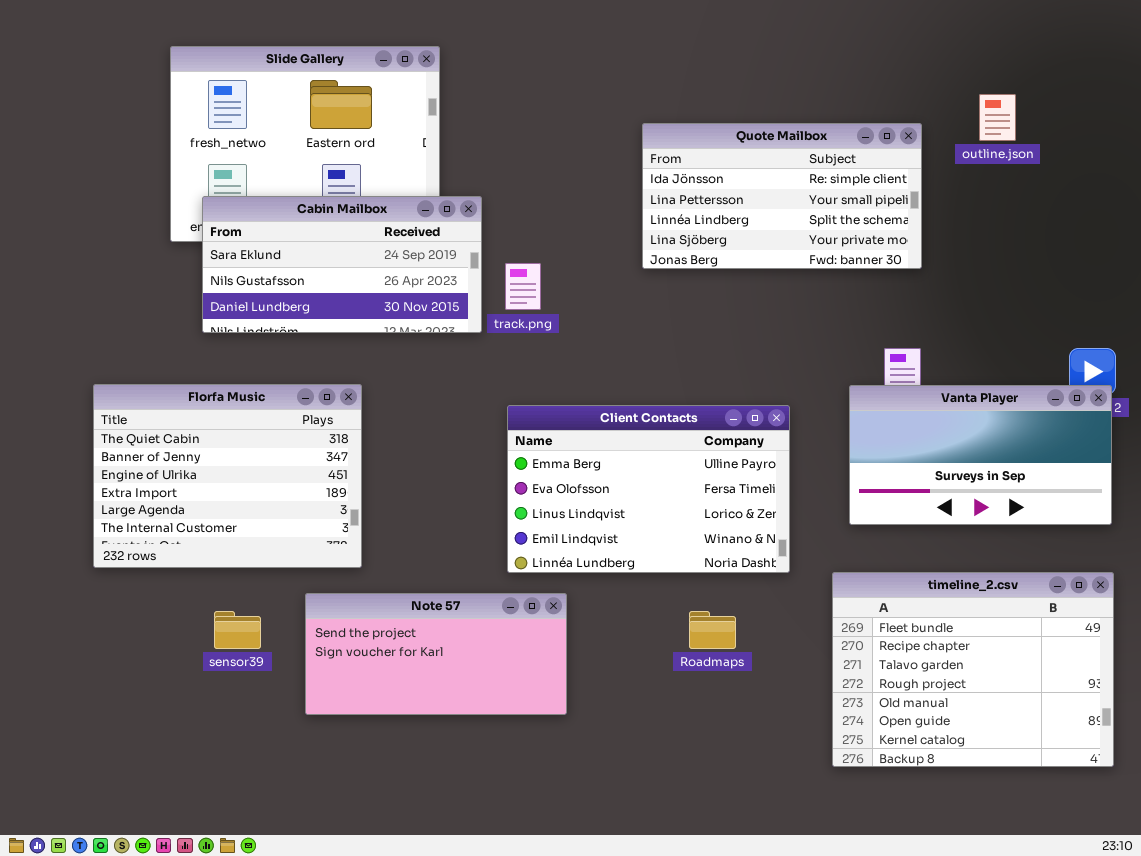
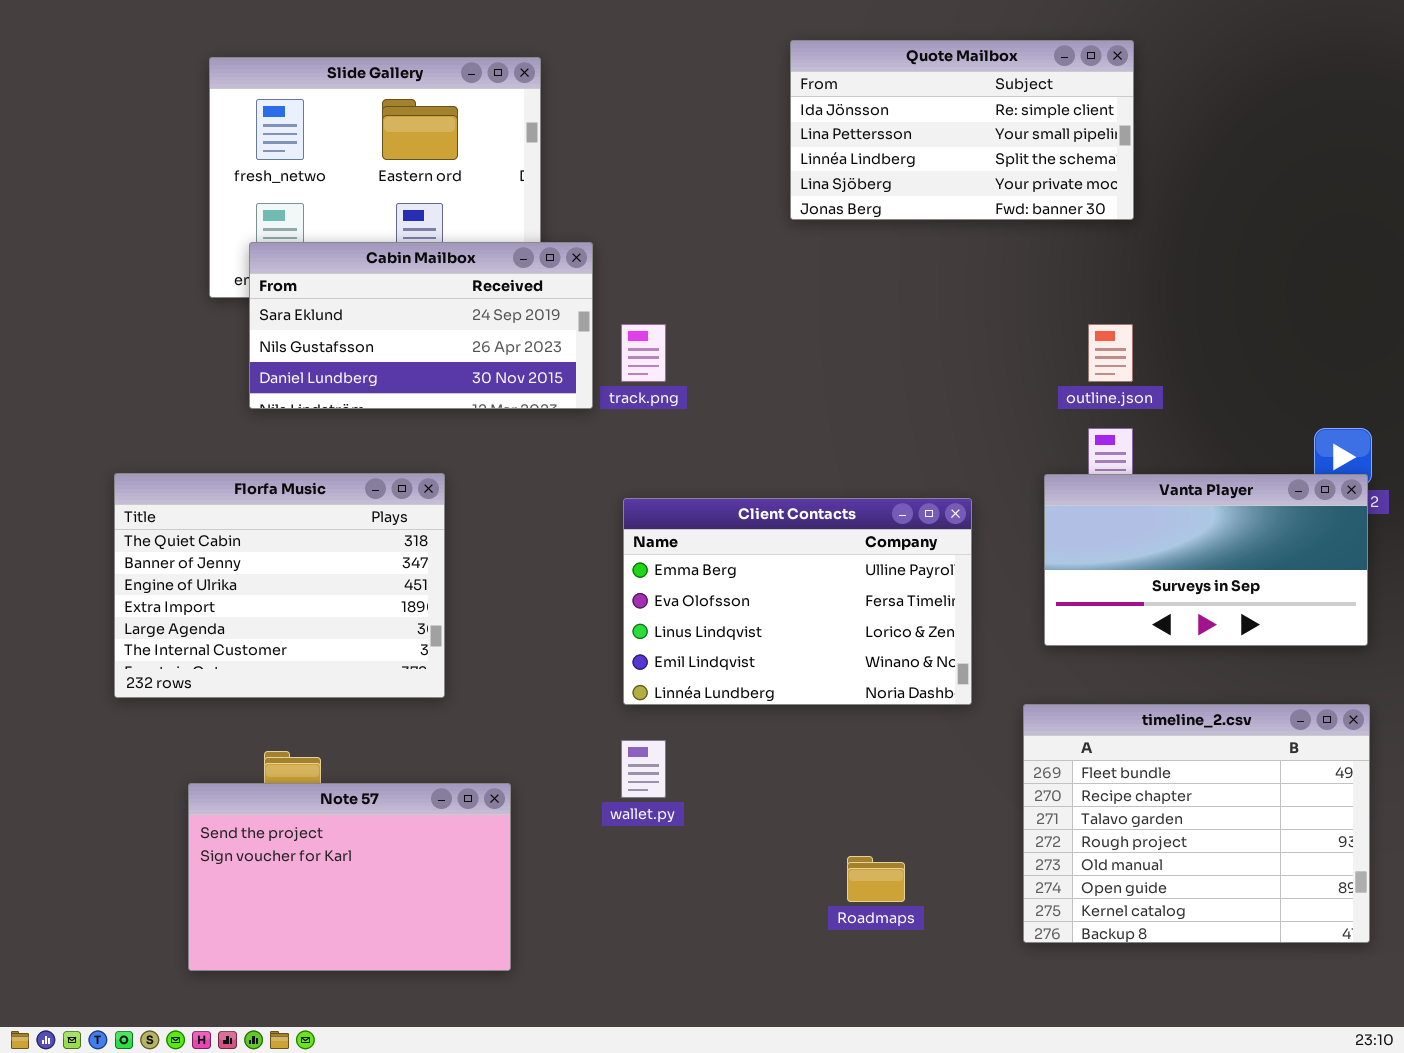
outline.json: [979,94,1016,141] -> [1088,324,1133,382], moved
Quote Mailbox: [642,123,922,269] -> [790,40,1134,220], moved
Note 57: [305,593,567,715] -> [188,783,511,971], moved, resized
Roadmaps: [689,611,736,649] -> [847,856,905,902], moved

